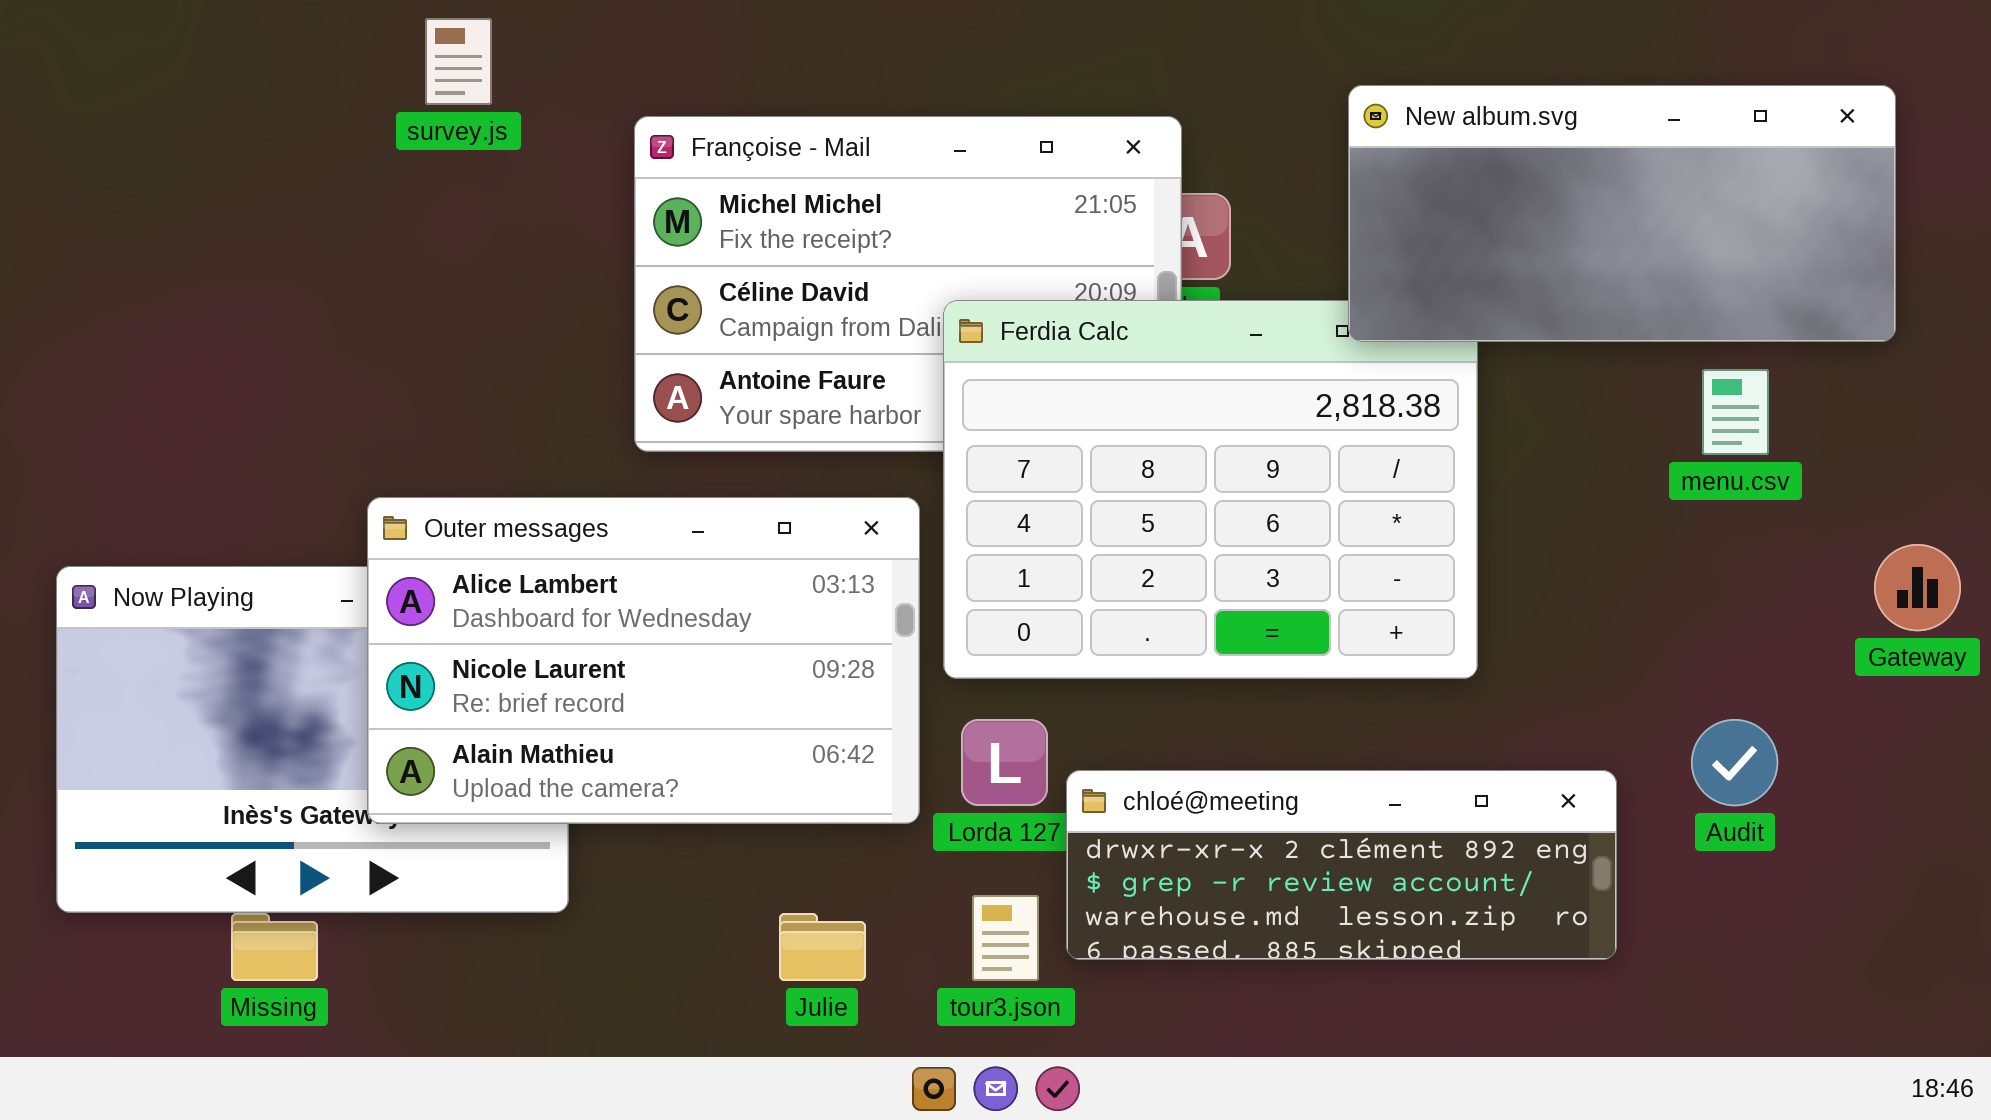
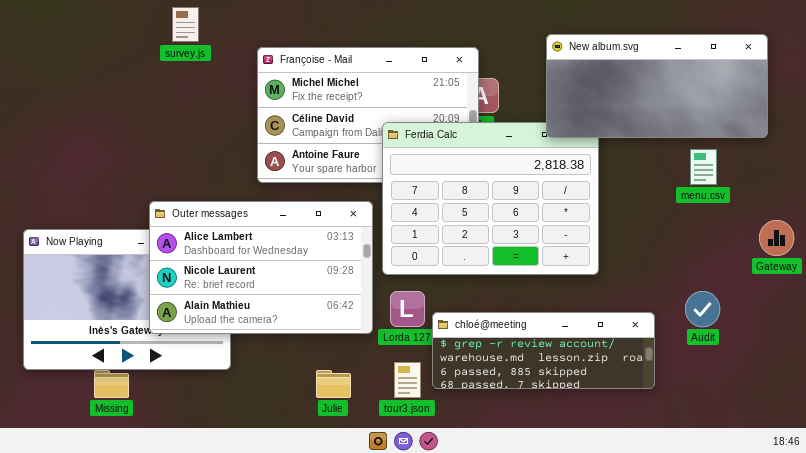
chloé@meeting: [1066,770,1617,960] -> [432,312,655,389], scrolled down 1 row

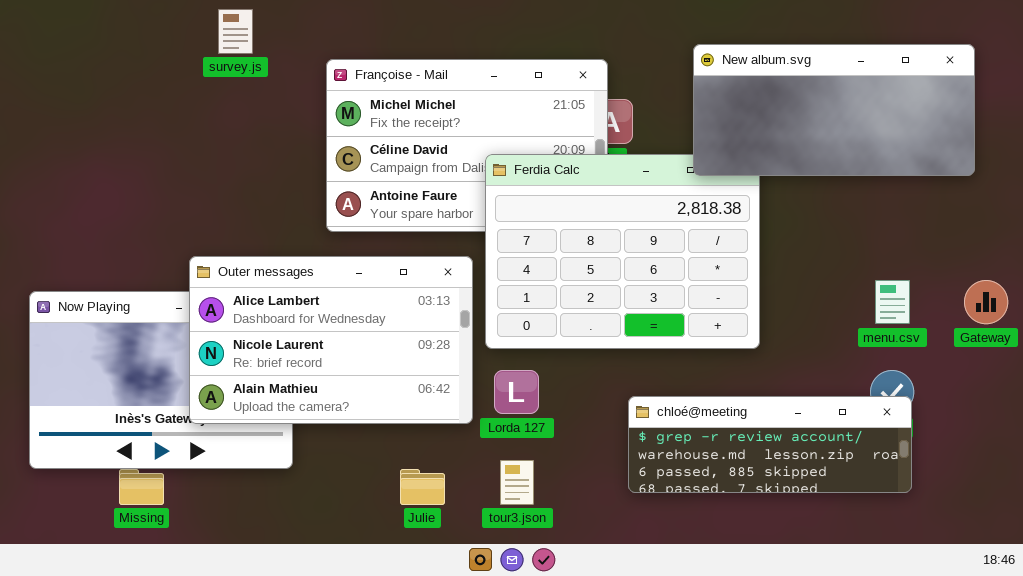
menu.csv: [690,149,717,185] -> [875,280,910,324], moved
chloé@meeting: [432,312,655,389] -> [628,396,912,493], moved

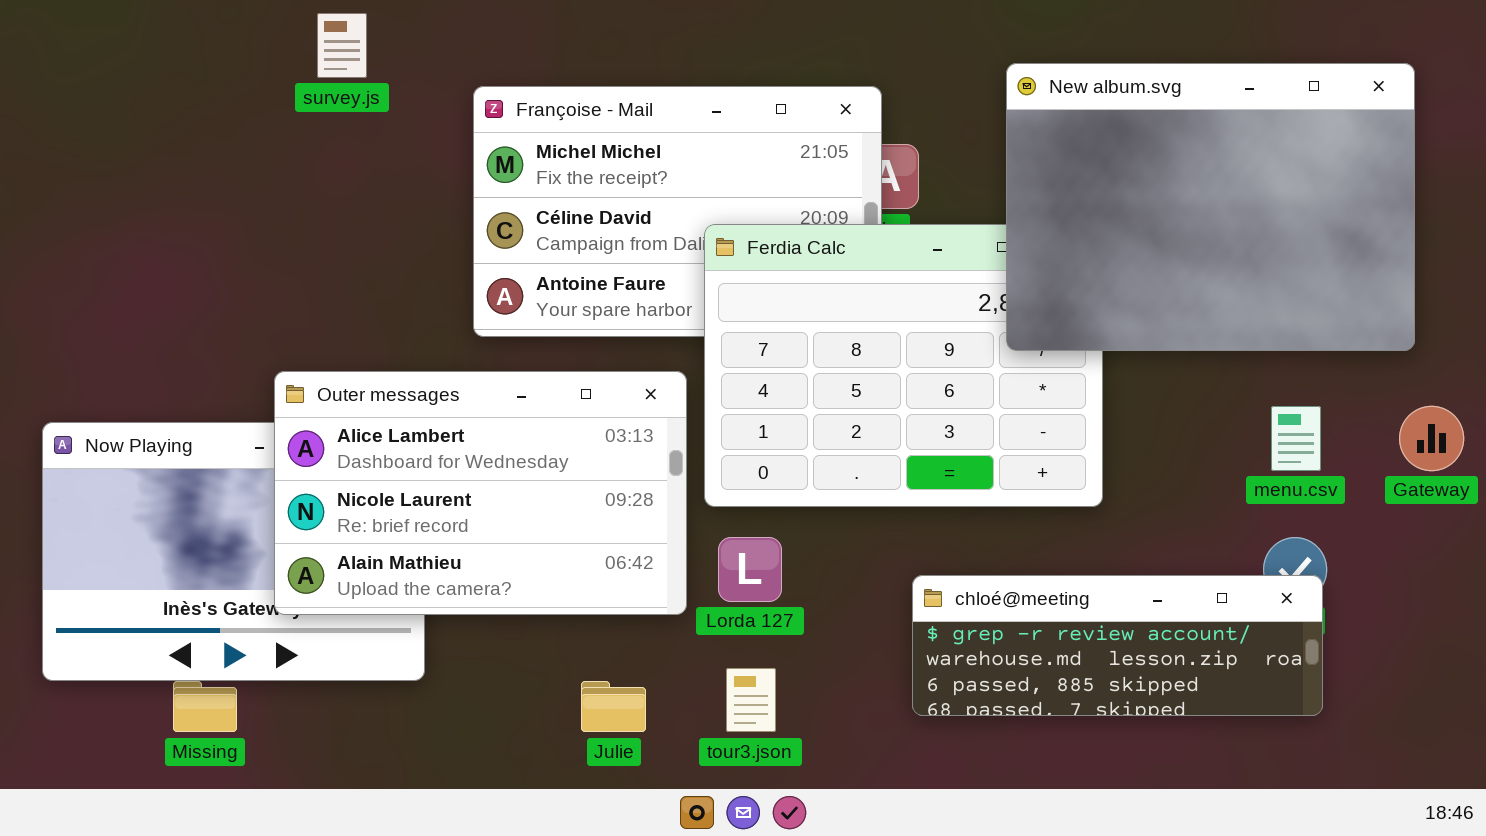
New album.svg: [693,44,975,176] -> [1006,63,1415,351], resized

